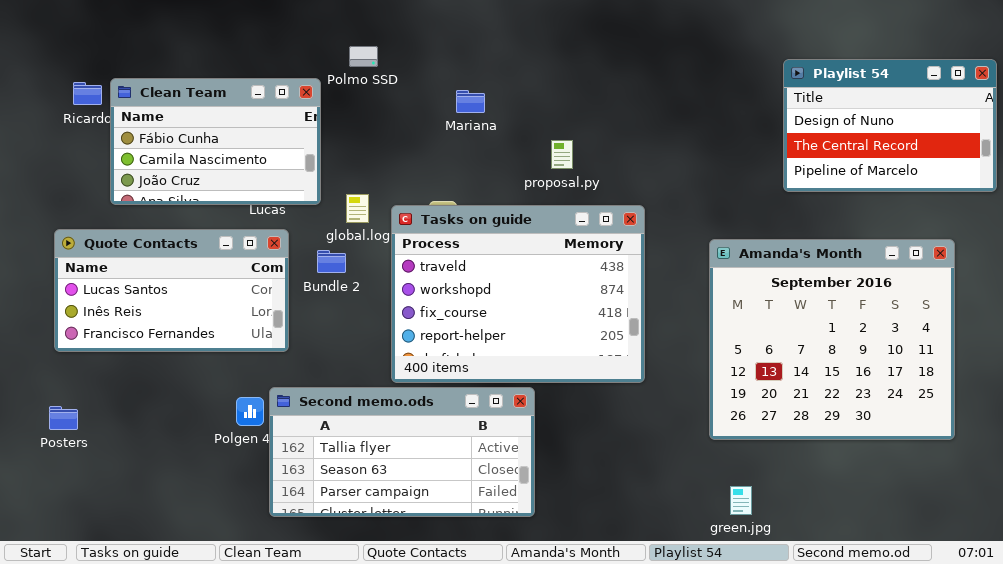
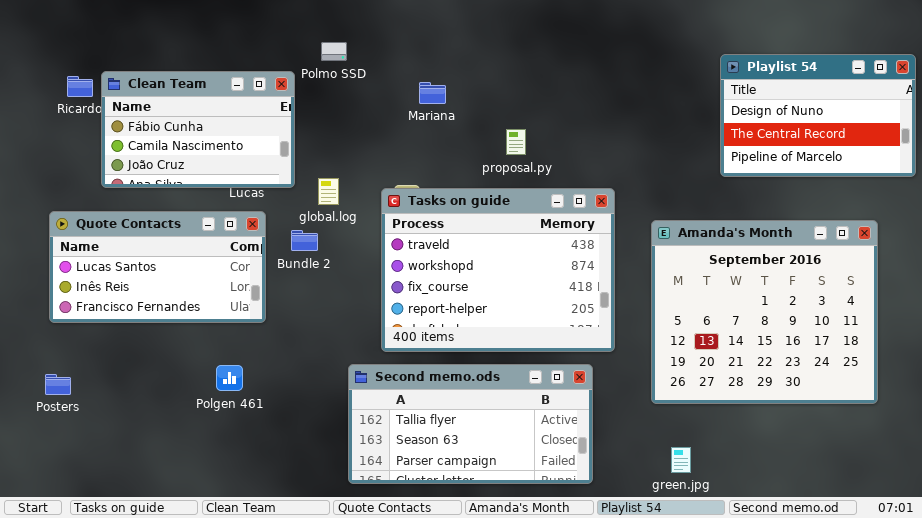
Tasks on guide: [391,205,645,383] -> [381,188,615,352], moved
Second memo.ods: [269,387,535,517] -> [348,364,593,484], moved

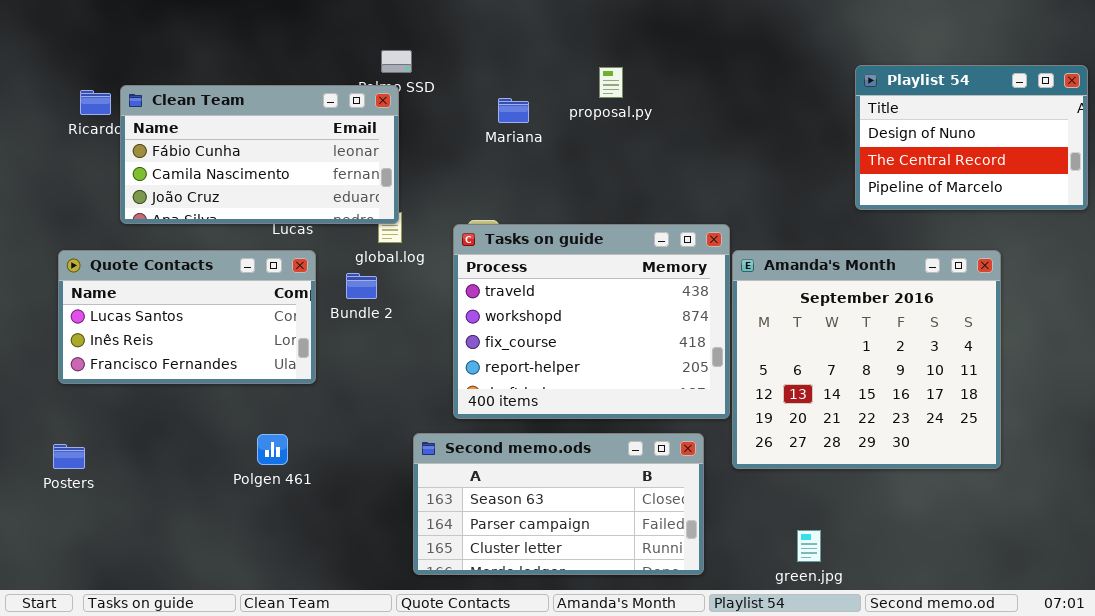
Clean Team: [101,71,295,188] -> [120,85,399,224], resized
proposal.py: [506,129,526,155] -> [599,67,623,98], moved
Amanda's Month: [651,220,878,404] -> [732,250,1001,469], moved
Second memo.ods: [348,364,593,484] -> [413,433,704,575], scrolled down 1 row

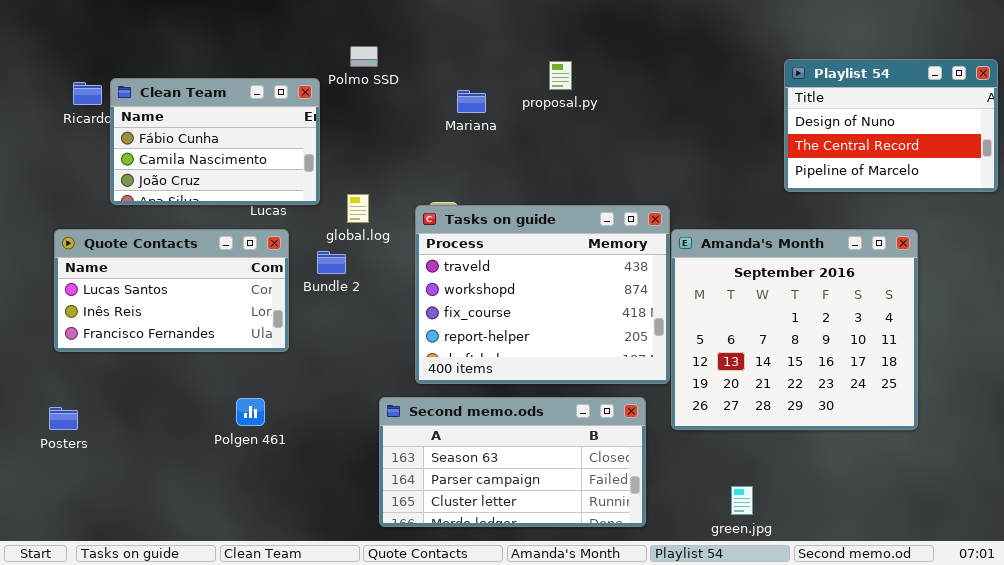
Clean Team: [120,85,399,224] -> [110,78,320,205], resized

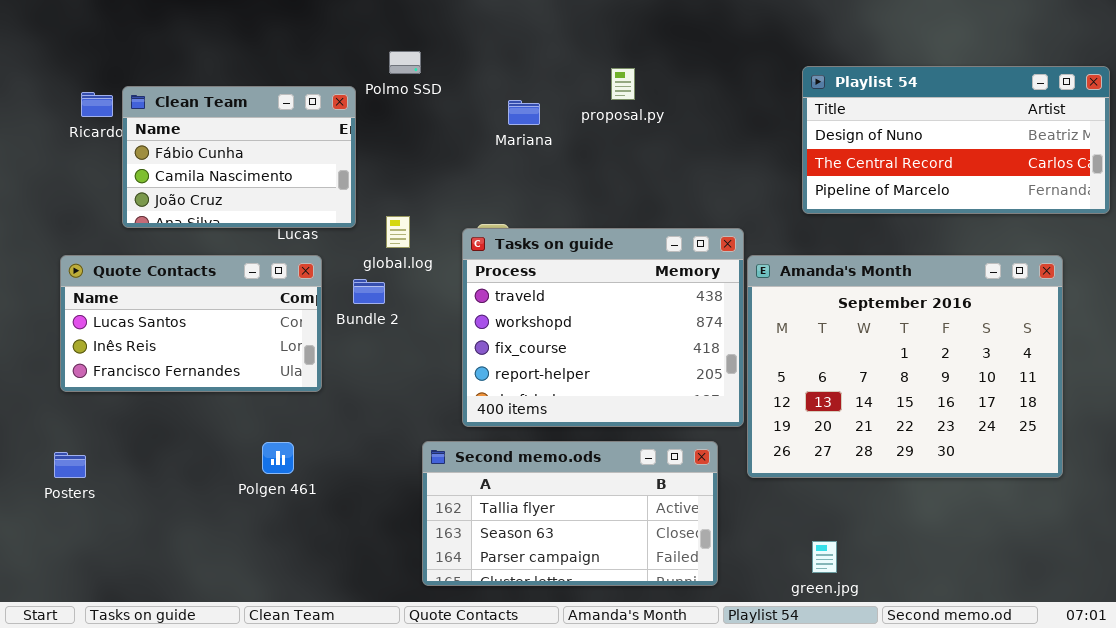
Playlist 54: [784,59,998,192] -> [802,66,1110,214], resized
Amanda's Month: [671,229,918,430] -> [747,255,1063,478], resized
Second memo.ods: [379,397,646,527] -> [422,441,718,586], scrolled up 1 row

